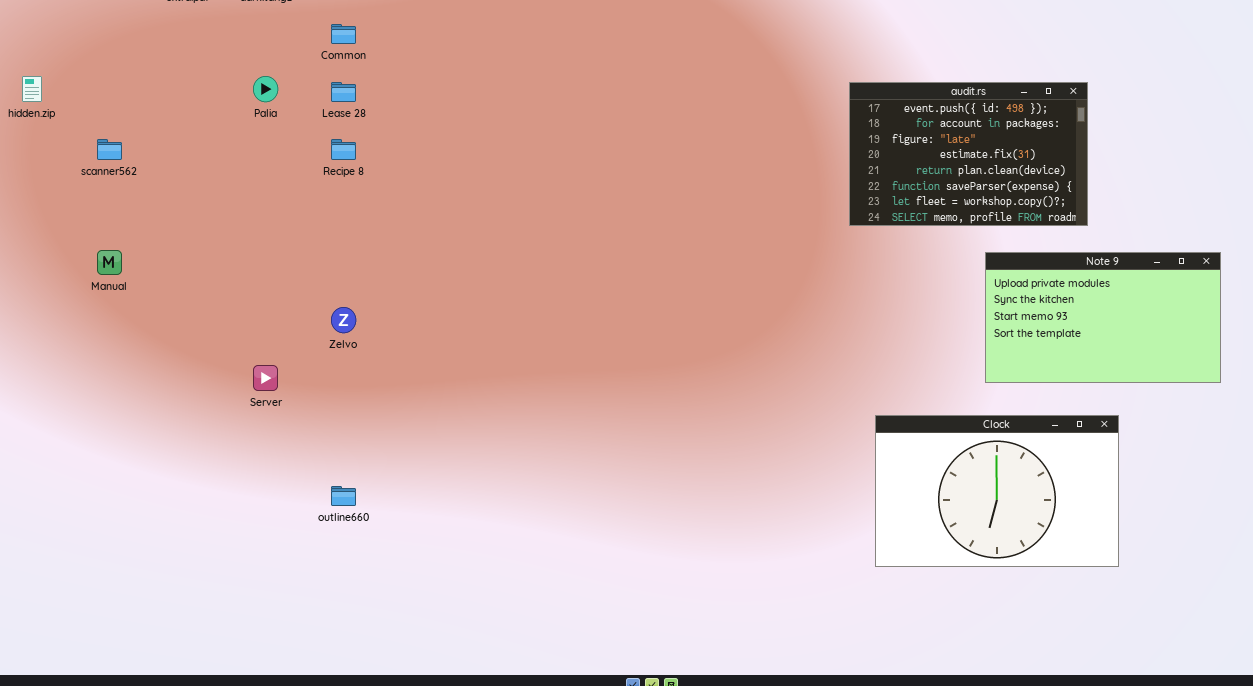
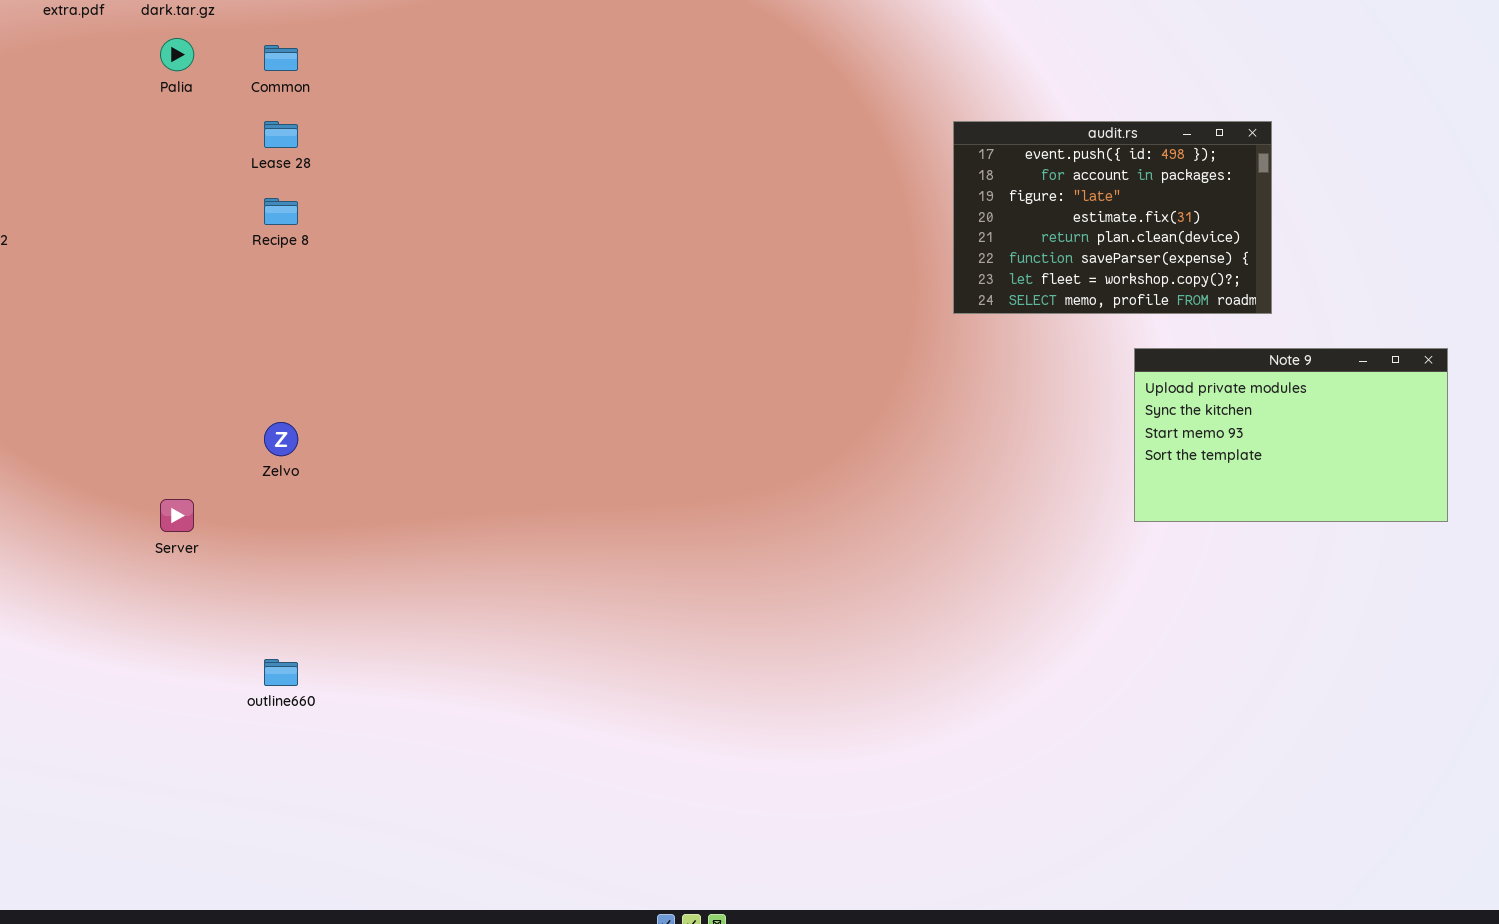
Palia: [253,76,278,102] -> [160,38,194,71], moved
Clock: [875,415,1119,567] -> none, closed

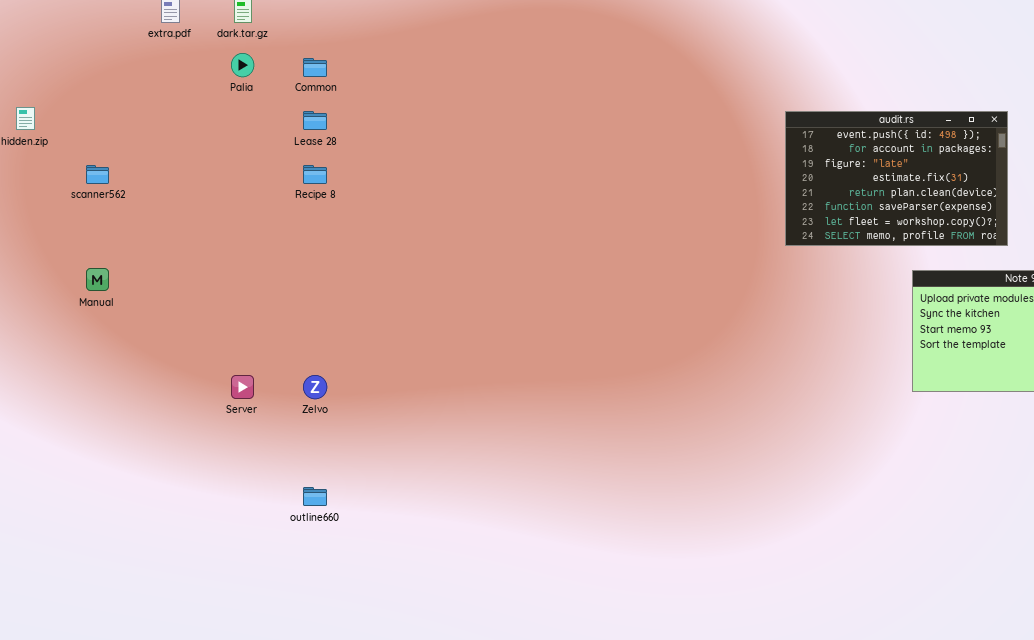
Zelvo: [264,422,298,456] -> [303,375,327,399], moved

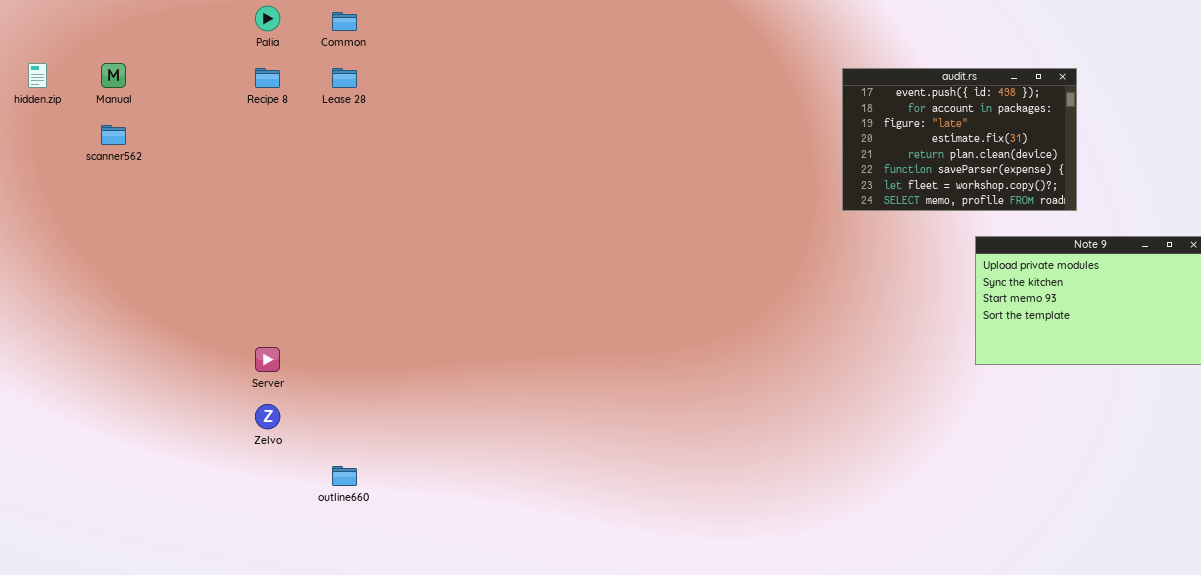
Recipe 8: [303,165,327,184] -> [255,68,280,88], moved
Manual: [86,268,109,291] -> [101,63,126,88], moved
Zelvo: [303,375,327,399] -> [255,404,280,429], moved

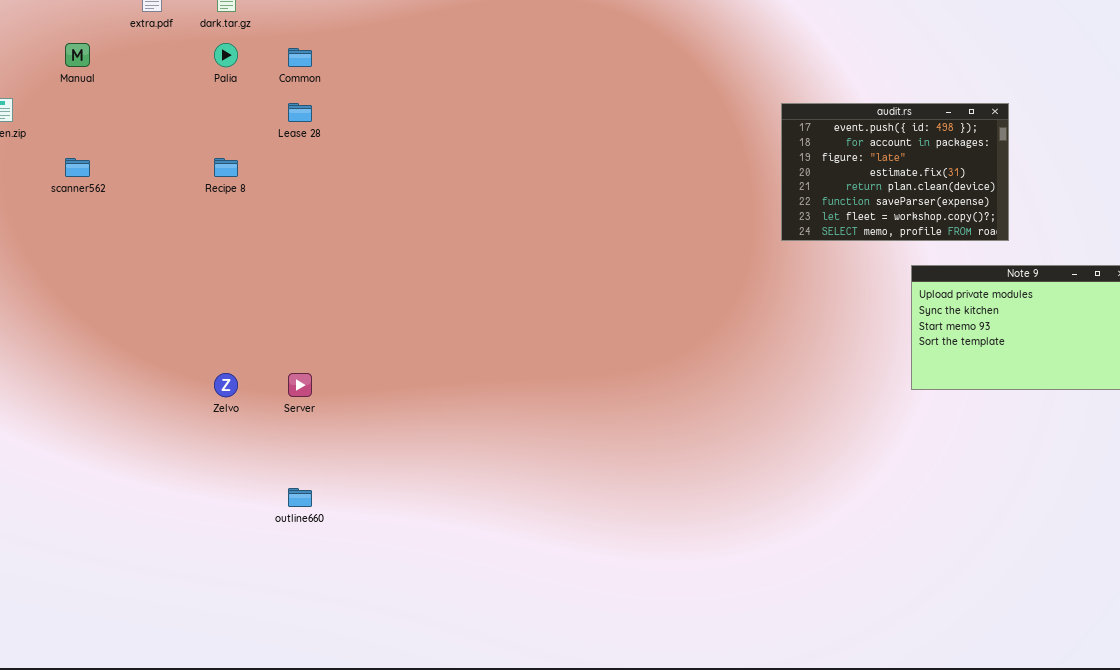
Manual: [101,63,126,88] -> [65,43,90,67], moved
Recipe 8: [255,68,280,88] -> [214,158,238,177], moved
Server: [255,347,280,372] -> [288,373,312,397], moved
Zelvo: [255,404,280,429] -> [214,373,238,397], moved

